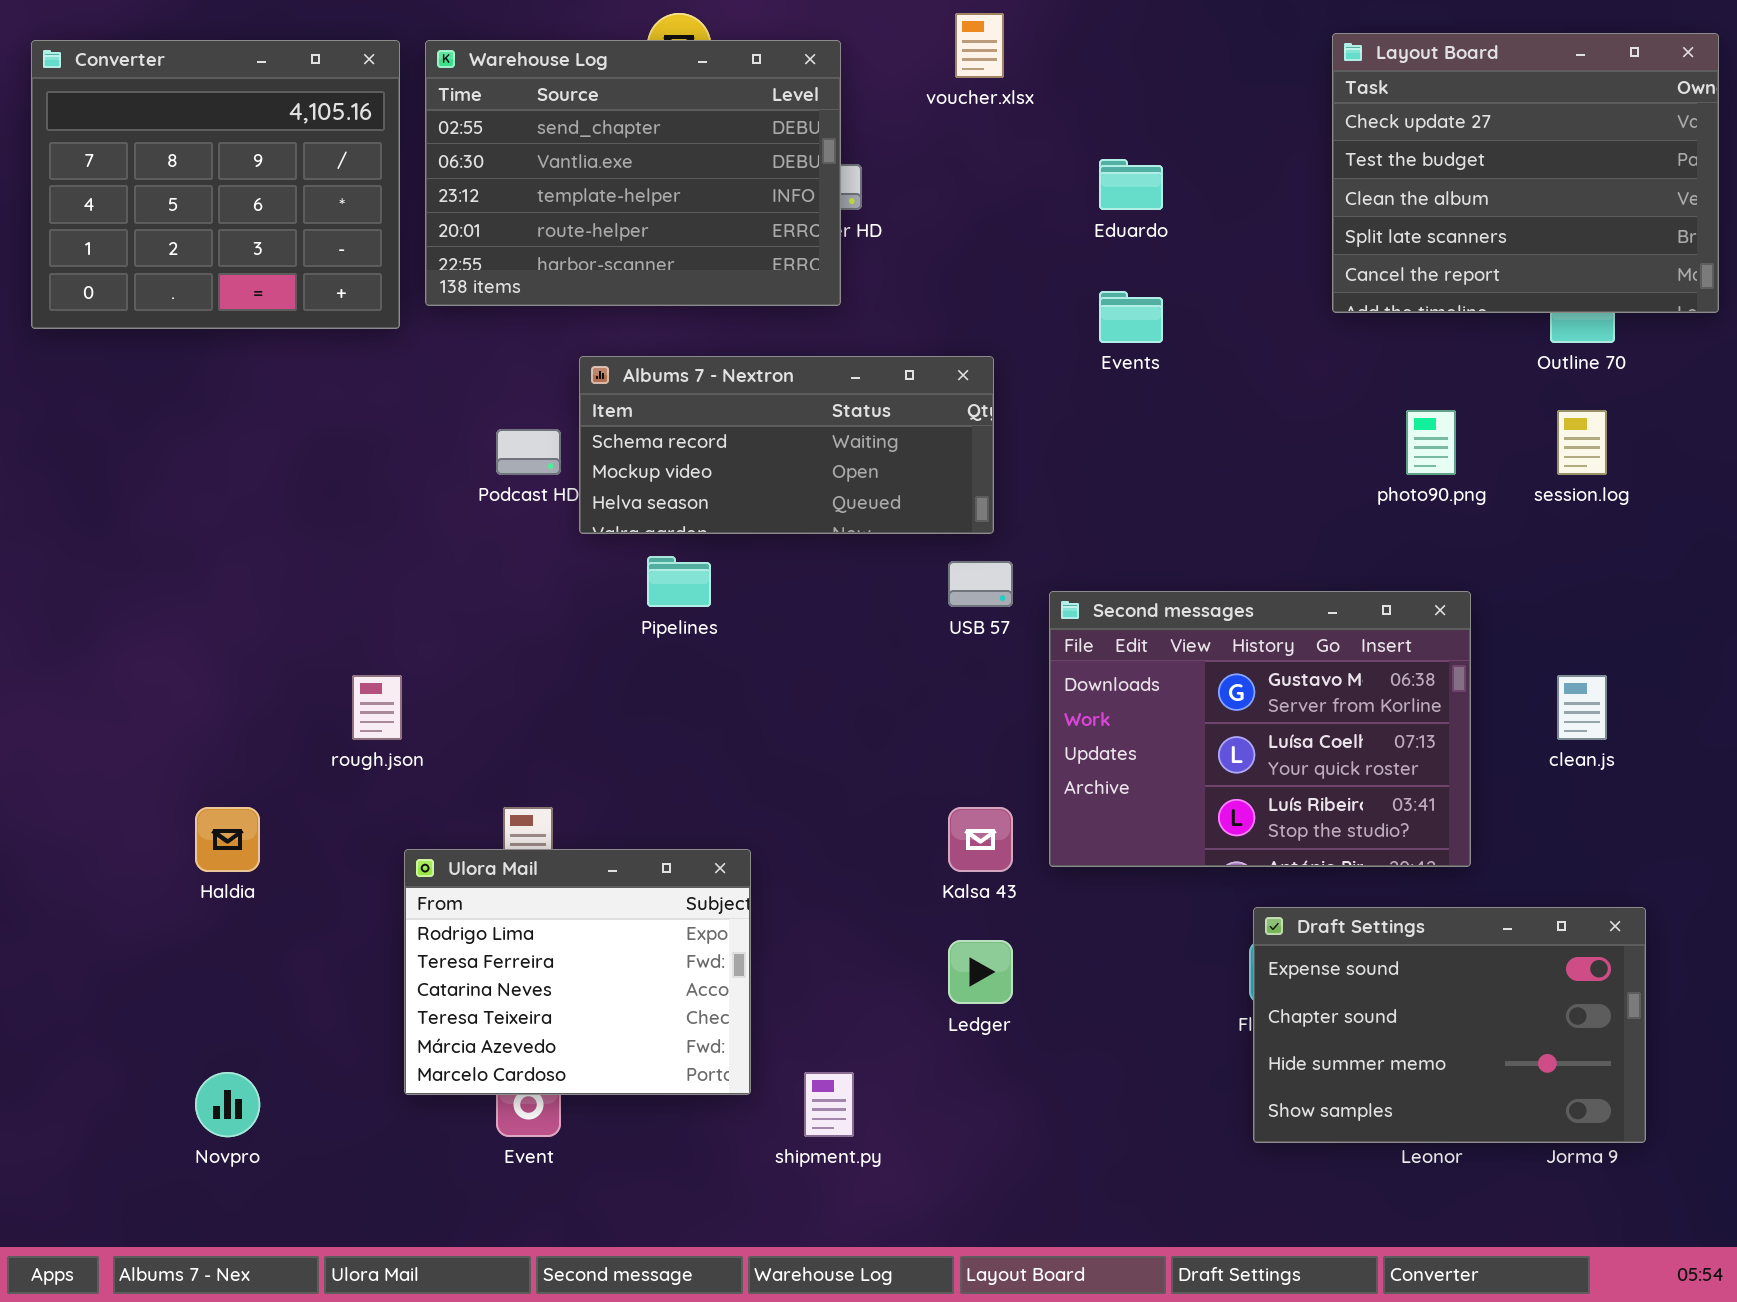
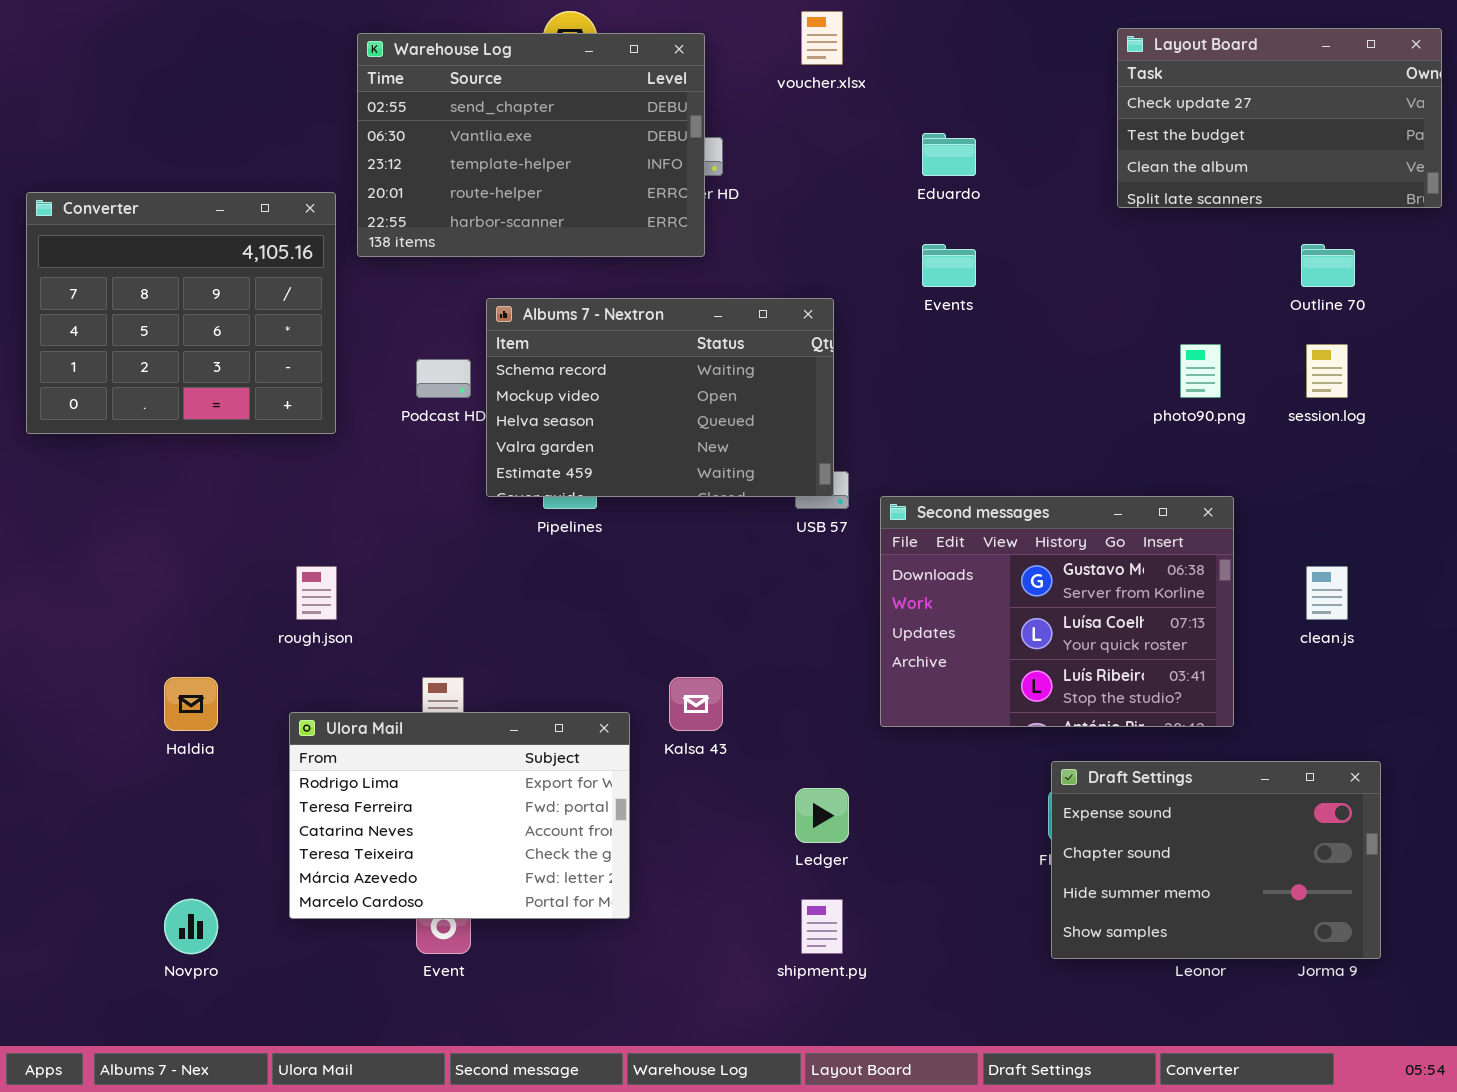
Layout Board: [1332,33,1719,313] -> [1117,28,1442,208], resized
Converter: [31,40,400,329] -> [26,192,336,434], moved
Albums 7 - Nextron: [579,356,994,534] -> [486,298,834,497], resized
Kalsa 43: [948,807,1013,872] -> [669,677,723,731], moved
Ulora Mail: [404,849,751,1095] -> [289,712,630,919], resized
shipment.py: [804,1072,854,1137] -> [801,899,843,954], moved

